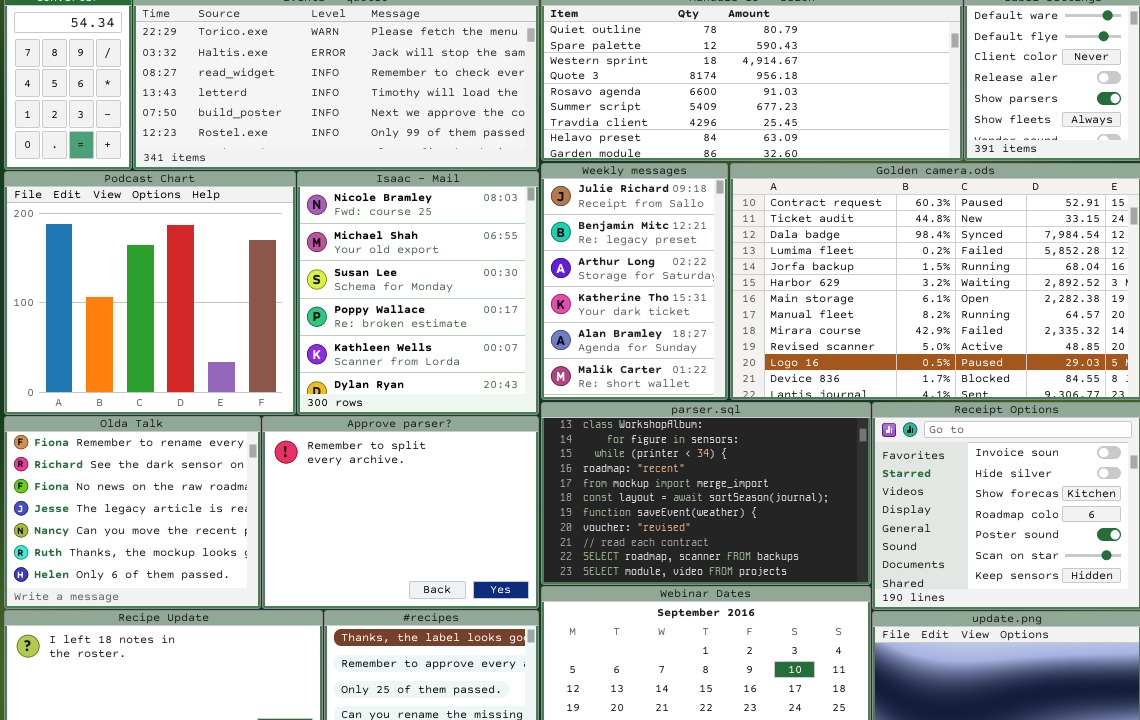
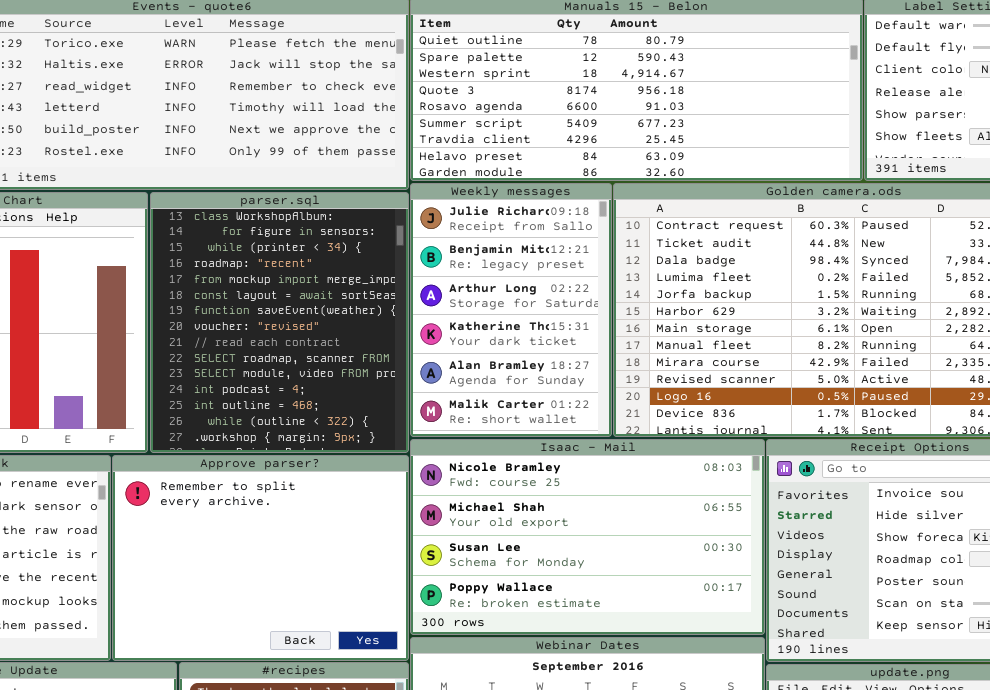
Isaac - Mail: [297,171,539,415] -> [410,439,765,635], moved, resized
parser.sql: [541,402,871,585] -> [150,192,409,453], moved, resized

